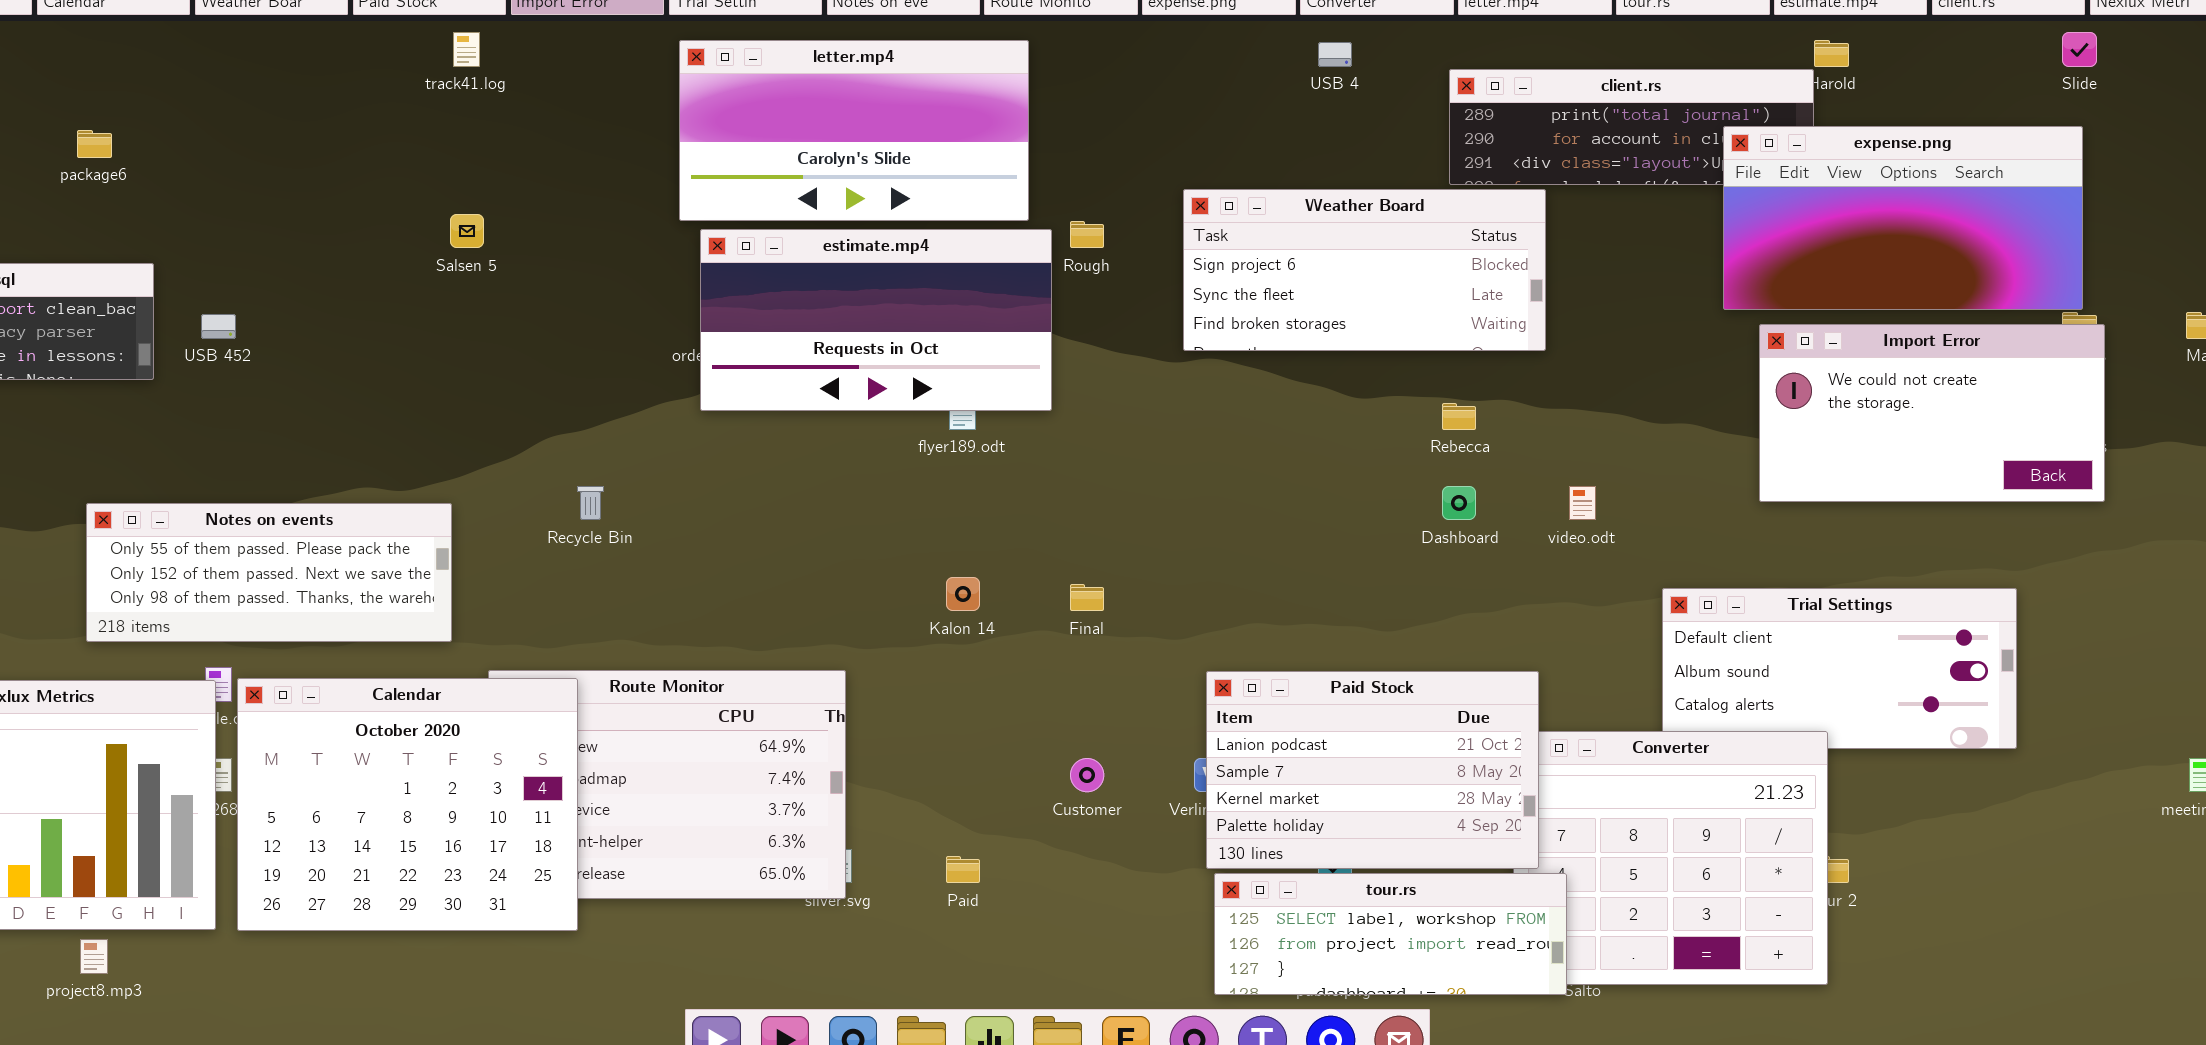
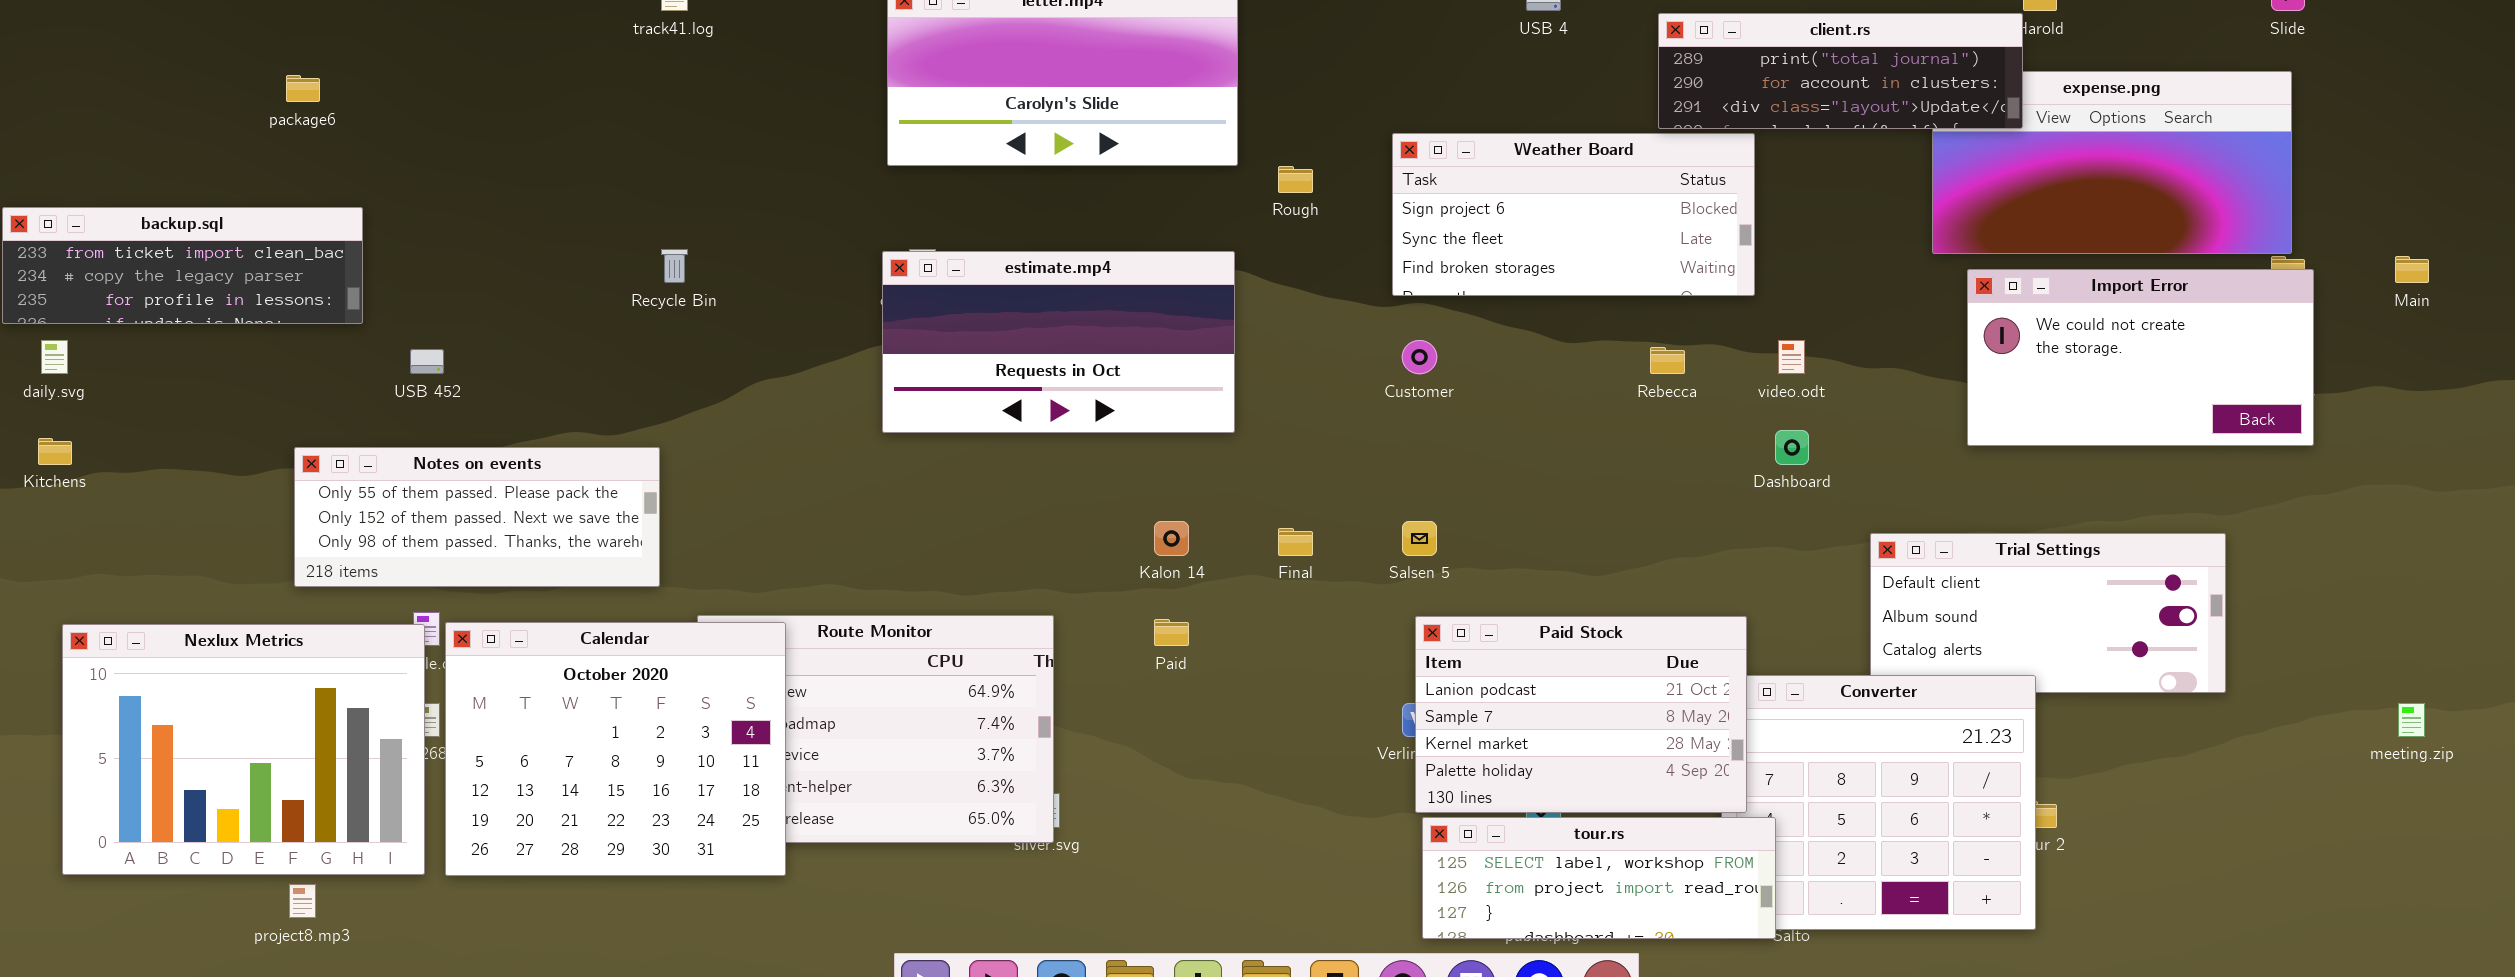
client.rs: [1449,69,1814,185] -> [1658,13,2023,129], raised
Salsen 5: [450,214,484,248] -> [1402,521,1437,556], moved
estimate.mp4: [700,229,1052,411] -> [882,251,1235,433], moved
USB 452: [201,314,236,339] -> [410,349,444,374], moved
Recycle Bin: [577,486,604,520] -> [661,249,688,283], moved
Dashboard: [1442,486,1476,520] -> [1775,430,1809,465], moved
video.odt: [1569,486,1596,520] -> [1778,340,1805,374], moved
Customer: [1070,758,1104,792] -> [1402,340,1437,374], moved
Paid: [946,856,980,883] -> [1154,619,1189,646], moved

